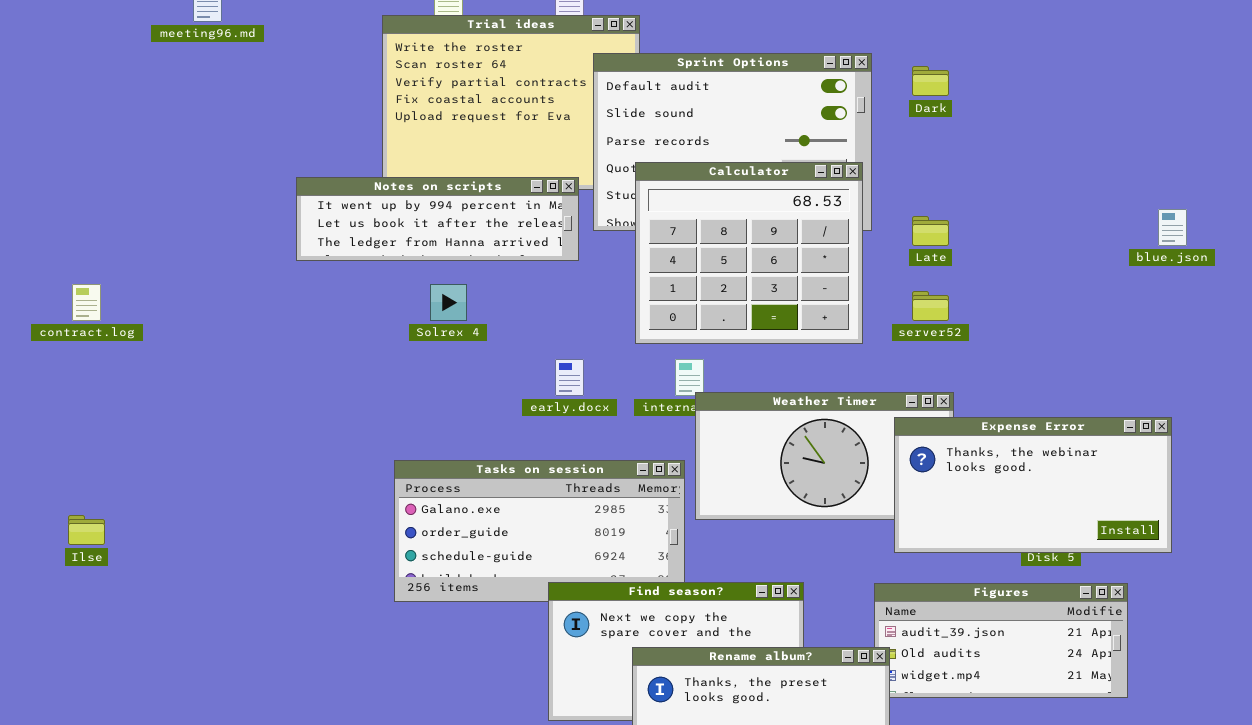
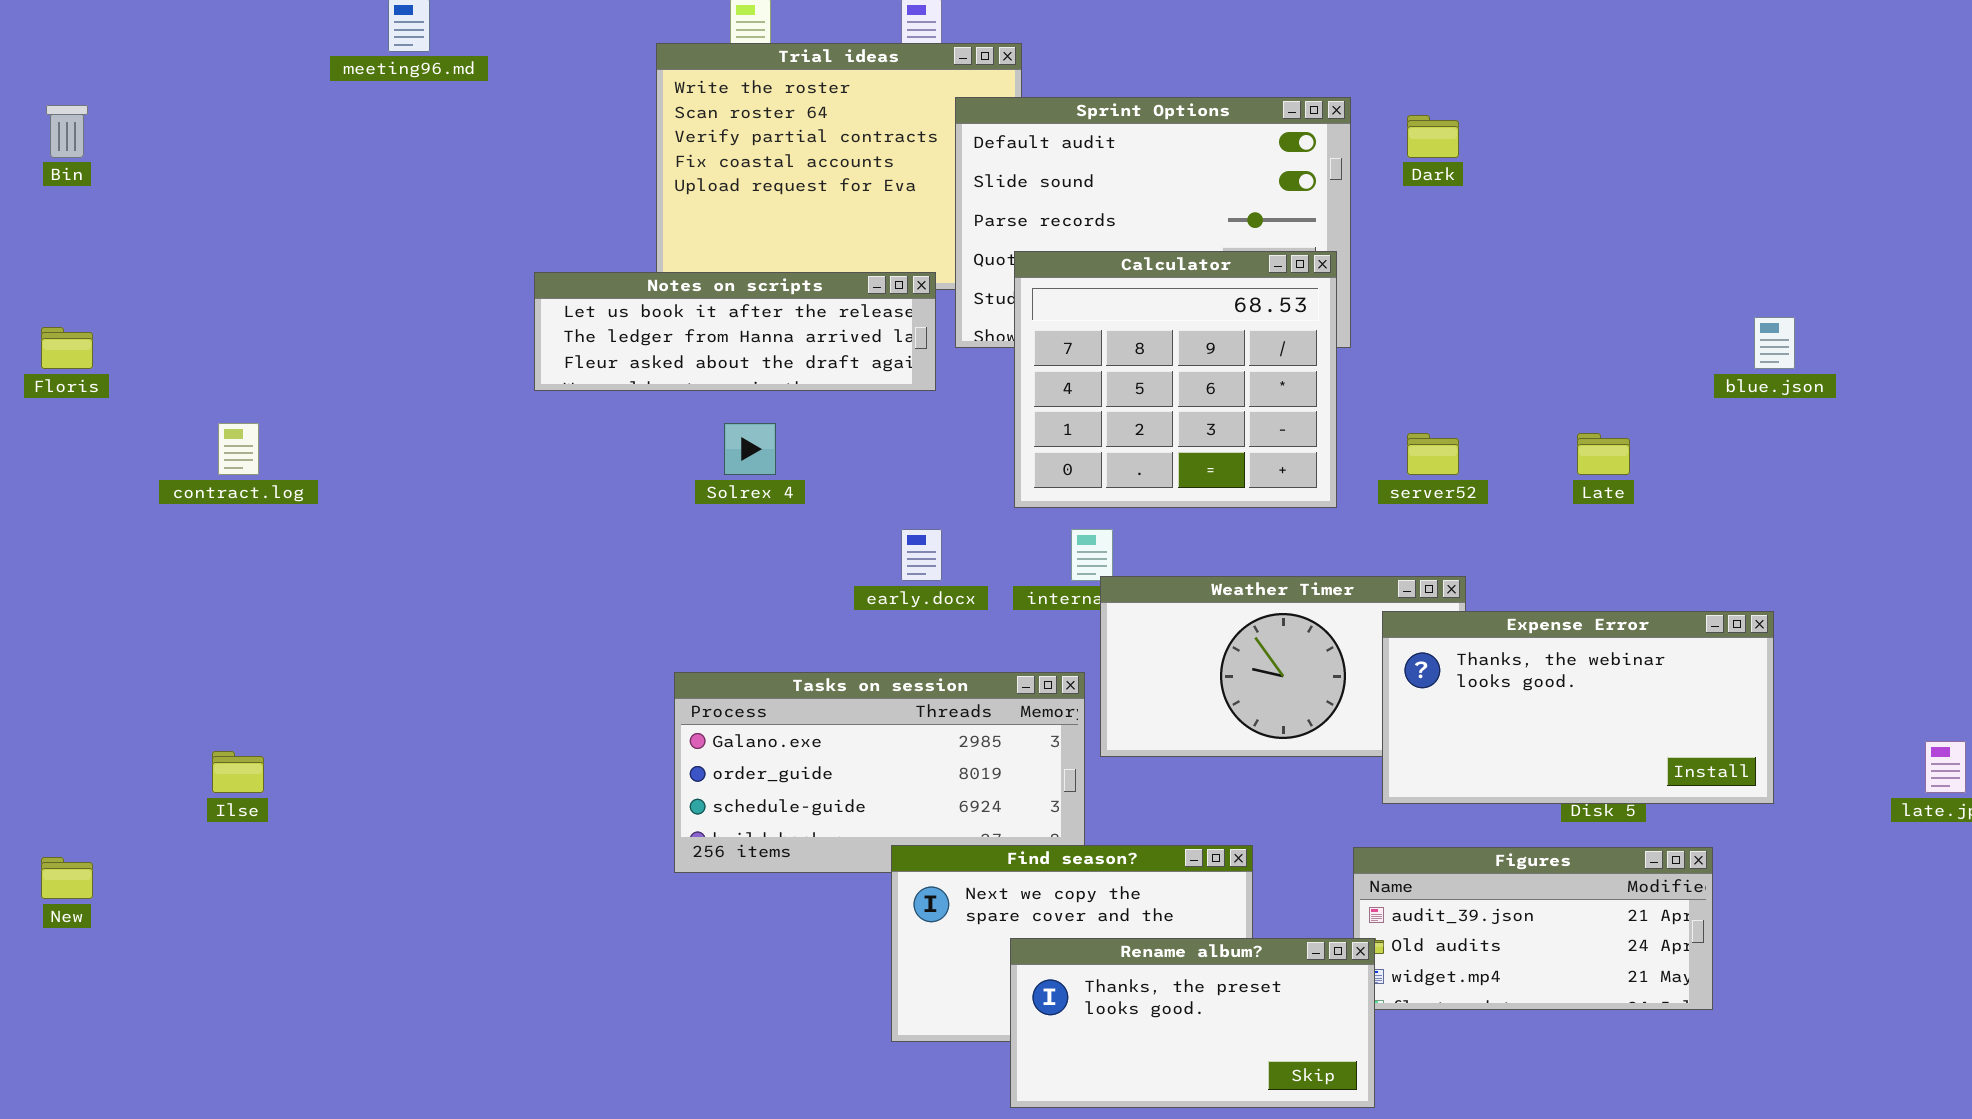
Notes on scripts: [296,177,579,261] -> [534,272,936,391], scrolled down 1 row
Late: [912,216,949,246] -> [1577,433,1630,475], moved

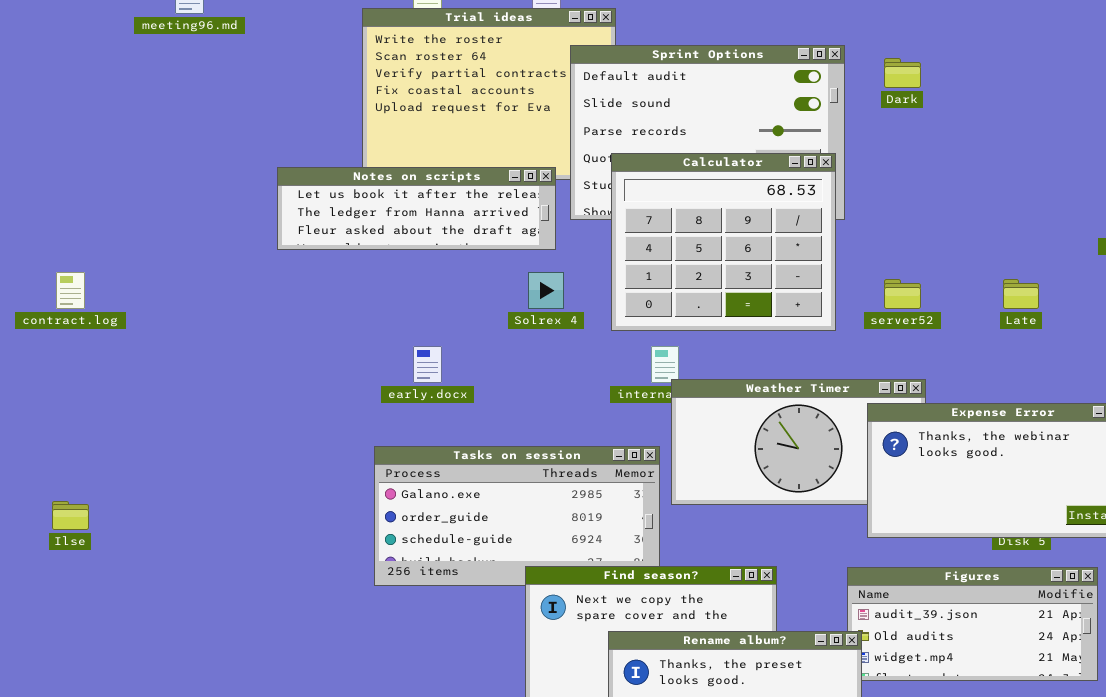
Solrex 4: [724,423,776,475] -> [528,272,564,309], moved
early.docx: [901,529,942,581] -> [413,346,442,383], moved

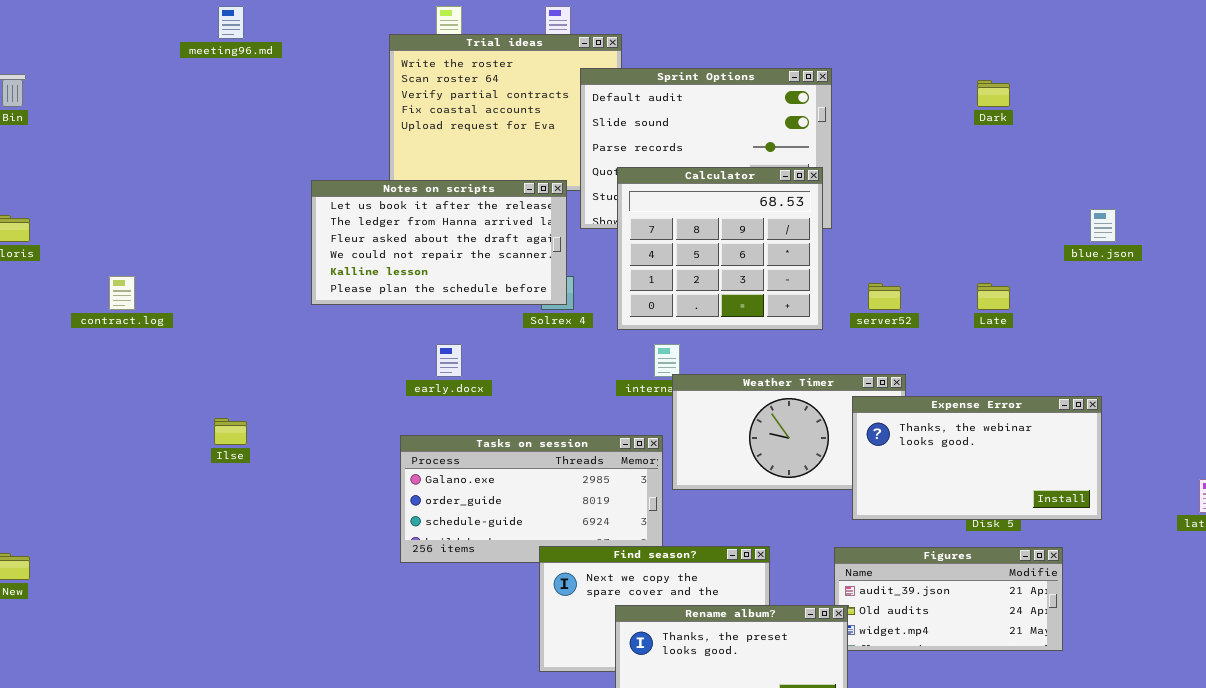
Dark: [884,58,921,88] -> [977,80,1010,107], moved
Notes on scripts: [277,167,556,250] -> [311,180,567,305], resized
Ilse: [52,501,89,530] -> [214,418,247,445], moved

